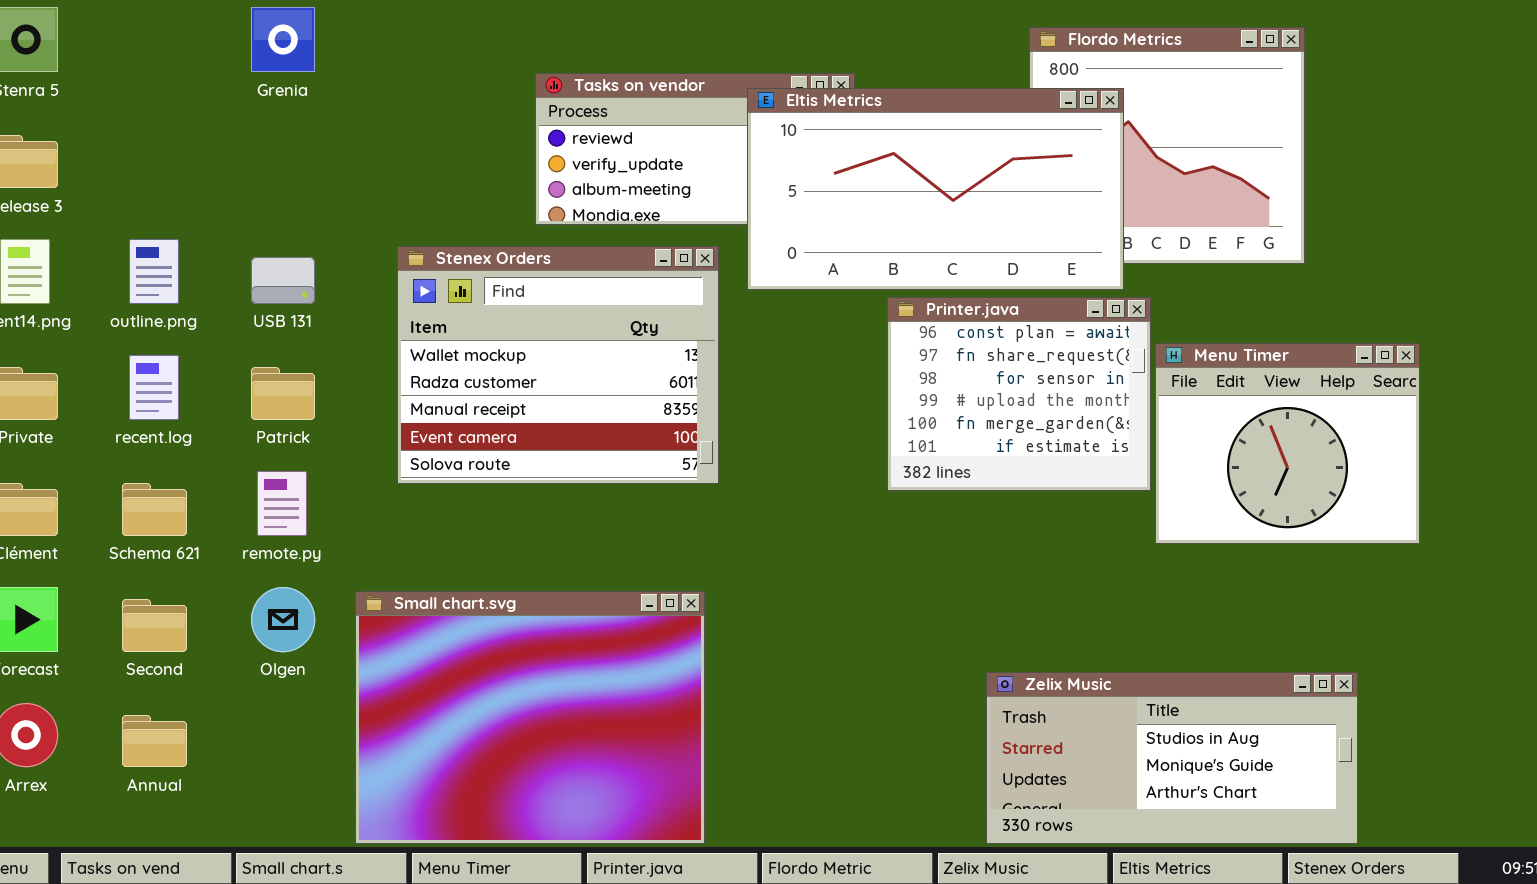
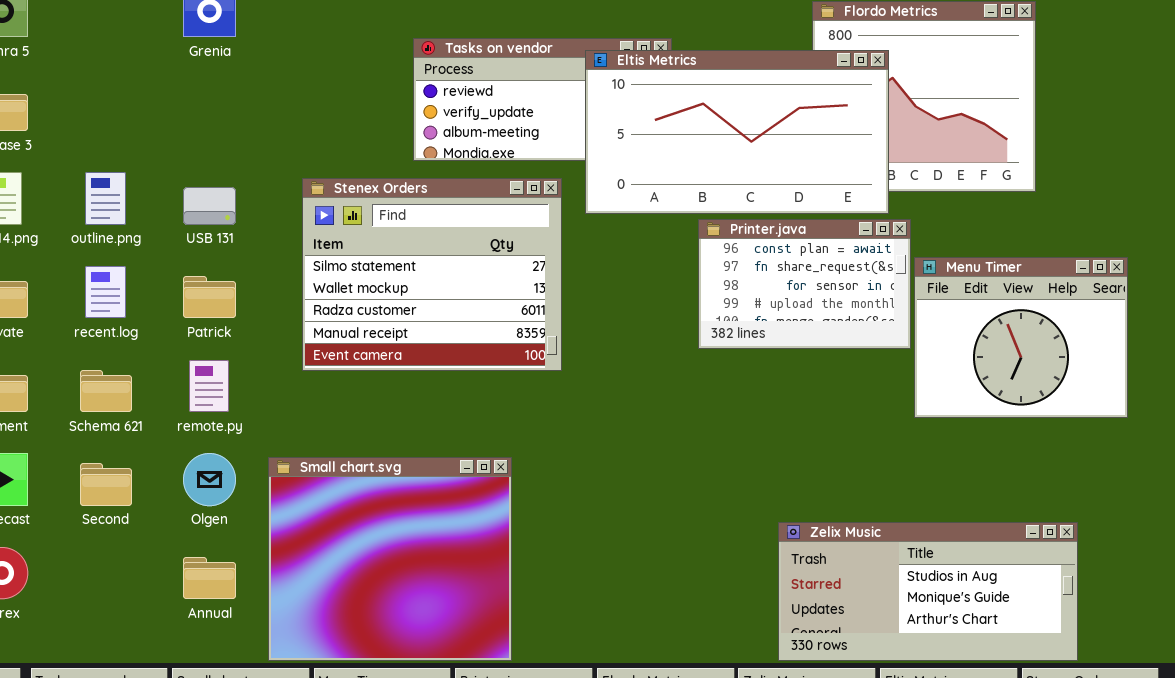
Stenex Orders: [397,246,719,484] -> [302,178,562,371], scrolled up 1 row
Printer.java: [887,297,1151,491] -> [698,219,911,349], resized
Small chart.svg: [355,591,705,844] -> [268,457,512,661], resized
Annual: [122,715,187,767] -> [183,557,236,599], moved

